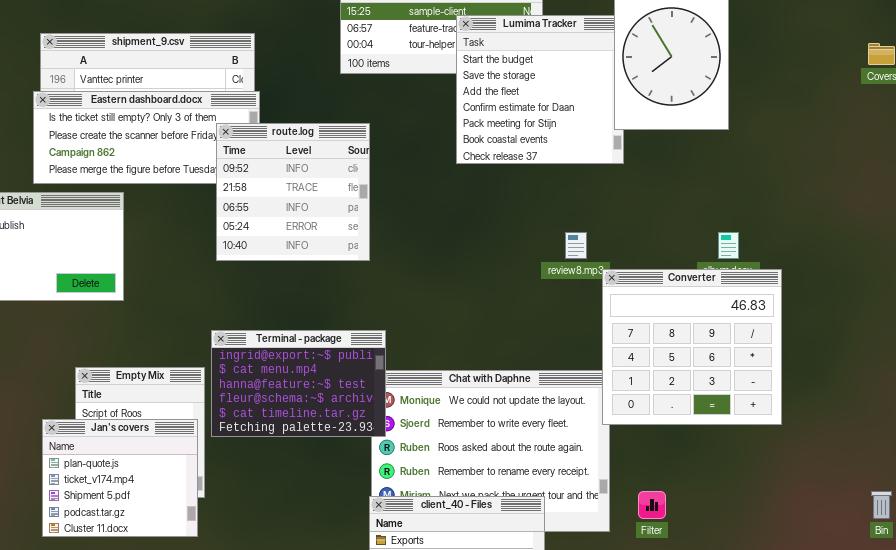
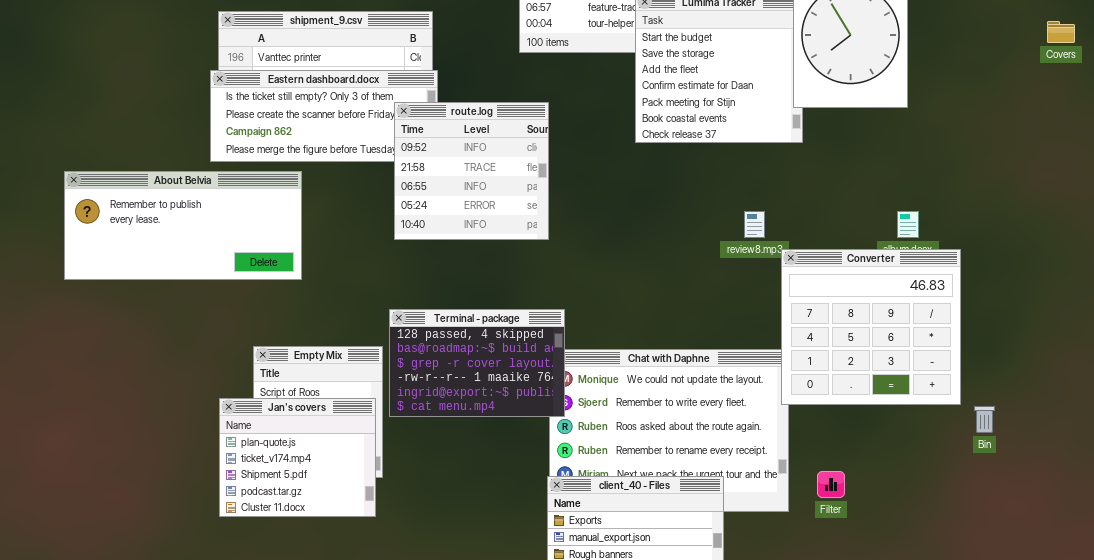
Terminal - package: [211,330,386,437] -> [389,309,565,417], scrolled up 4 rows
Bin: [871,491,892,519] -> [974,406,995,433], moved

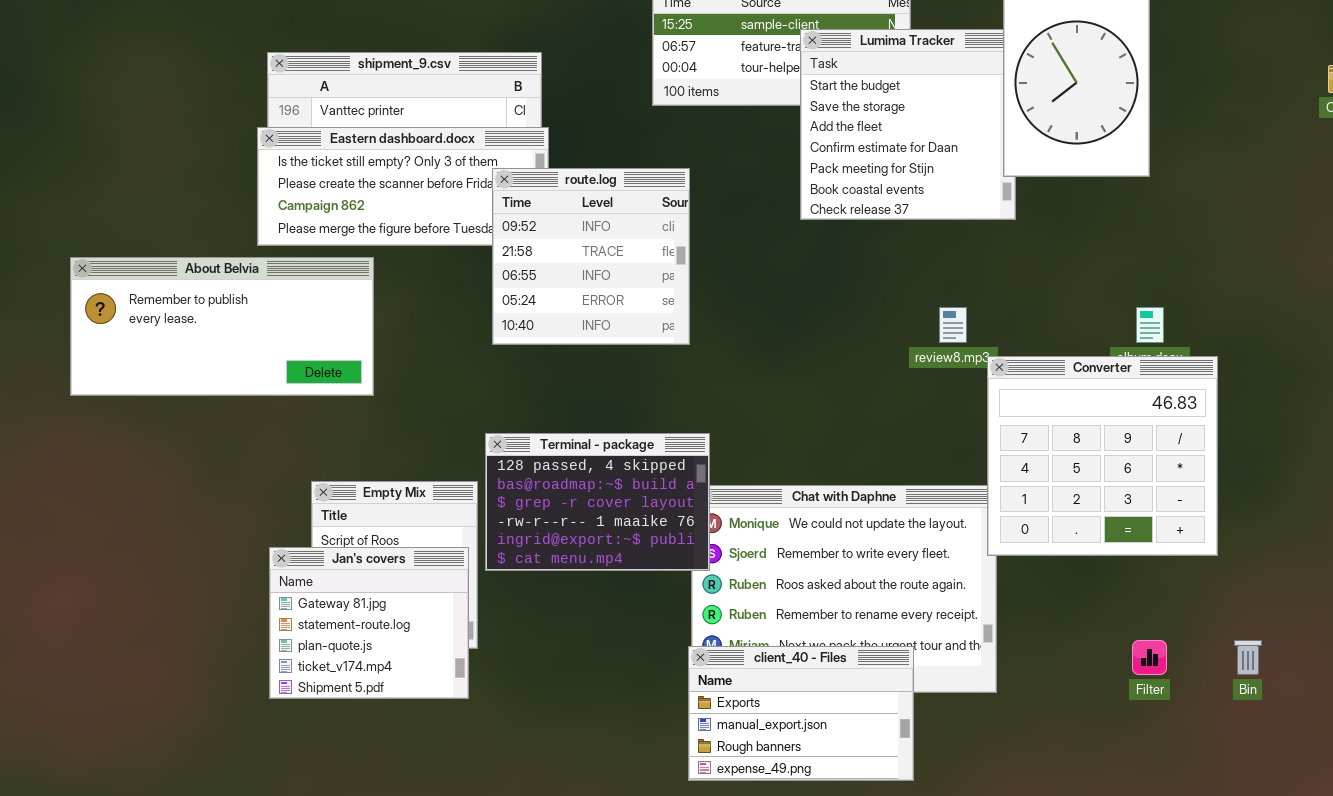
Jan's covers: [219,398,376,517] -> [269,547,469,699], scrolled up 2 rows
Bin: [974,406,995,433] -> [1234,640,1262,675], moved
Filter: [817,471,845,498] -> [1132,640,1167,675], moved

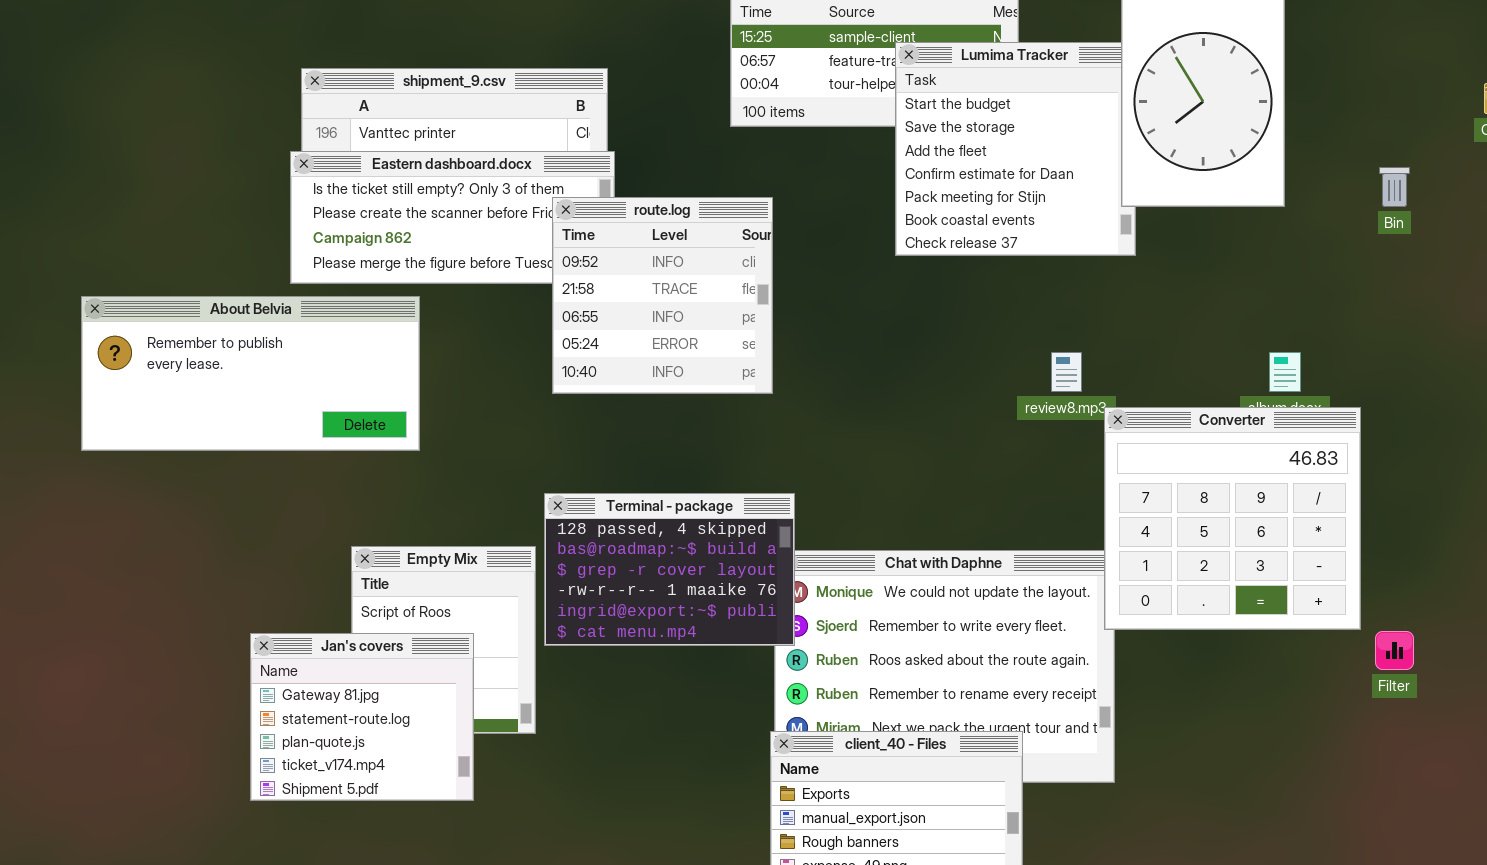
Jan's covers: [269,547,469,699] -> [250,633,474,801], moved
Filter: [1132,640,1167,675] -> [1375,631,1414,670], moved
Bin: [1234,640,1262,675] -> [1379,167,1410,207], moved

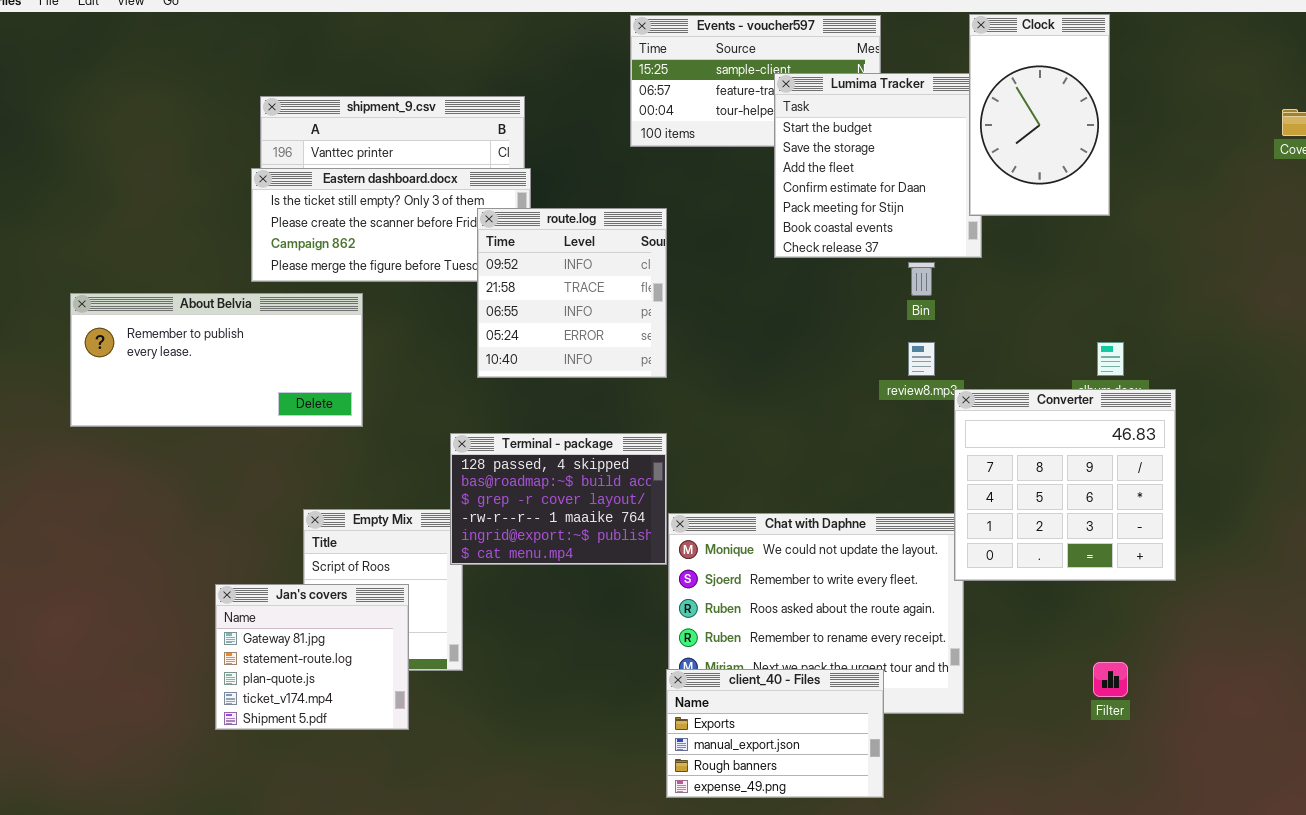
Bin: [1379,167,1410,207] -> [908,262,935,296], moved
Terminal - package: [544,493,795,646] -> [450,433,667,565], moved
Filter: [1375,631,1414,670] -> [1093,662,1128,697], moved

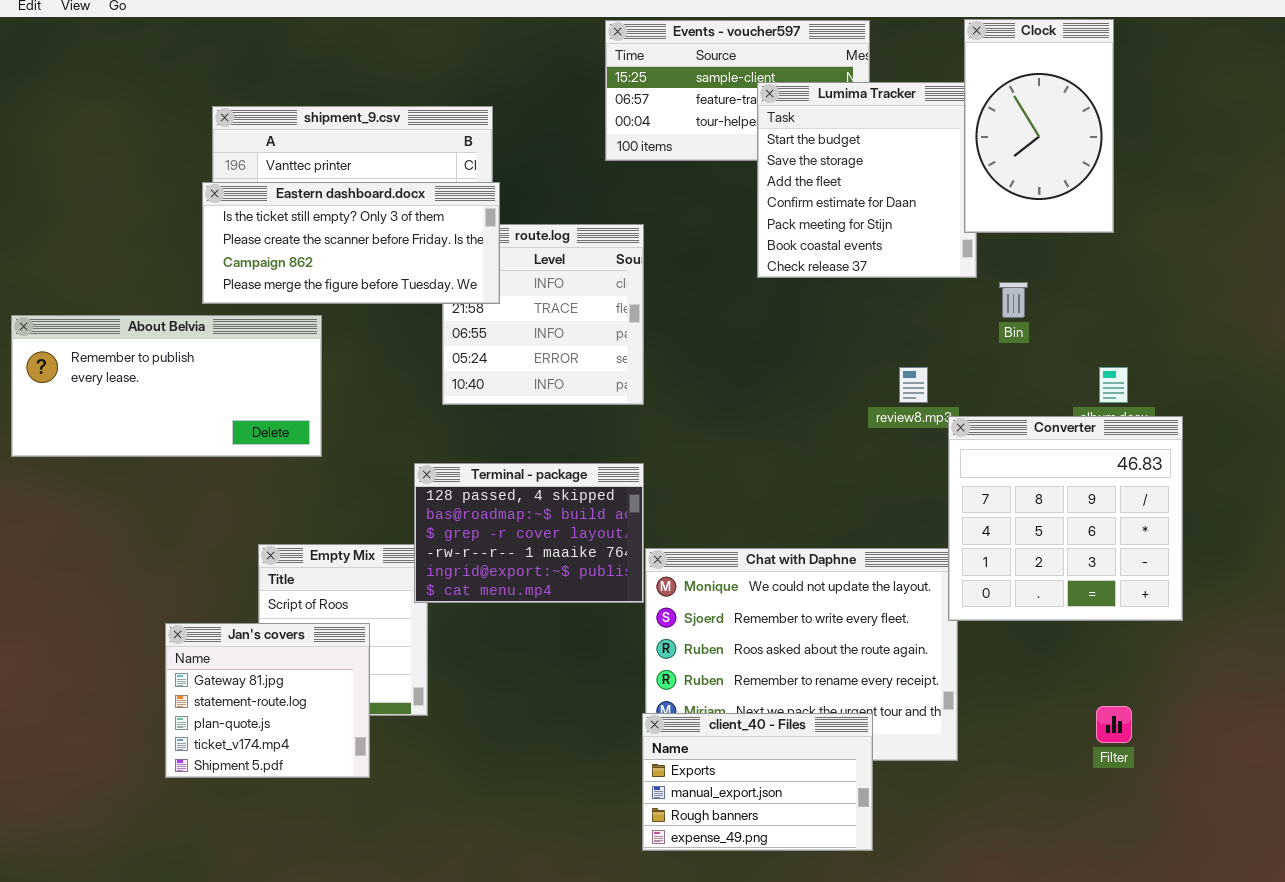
Eastern dashboard.docx: [251,168,531,282] -> [202,182,500,304], raised
Bin: [908,262,935,296] -> [999,282,1028,318], moved

